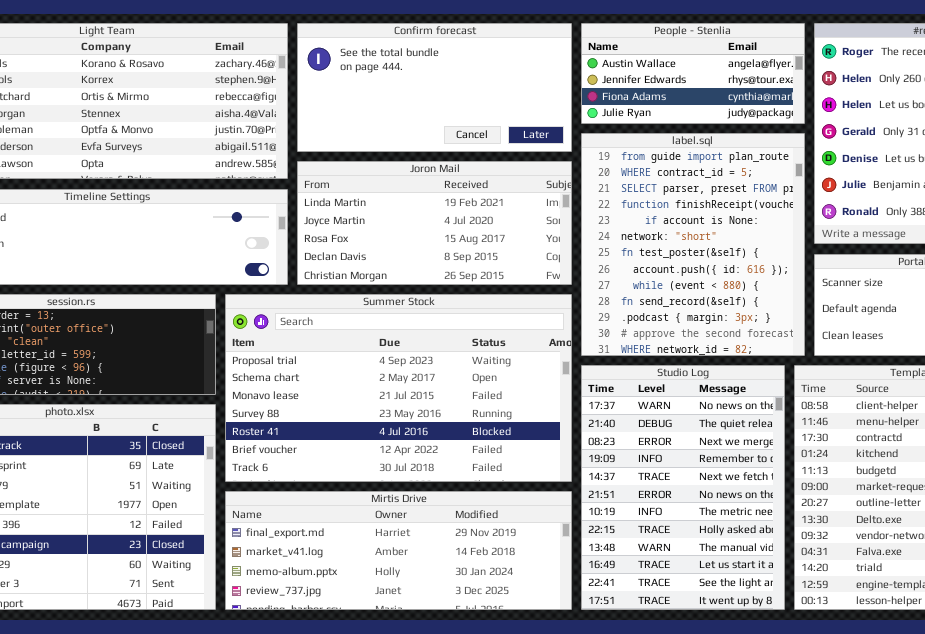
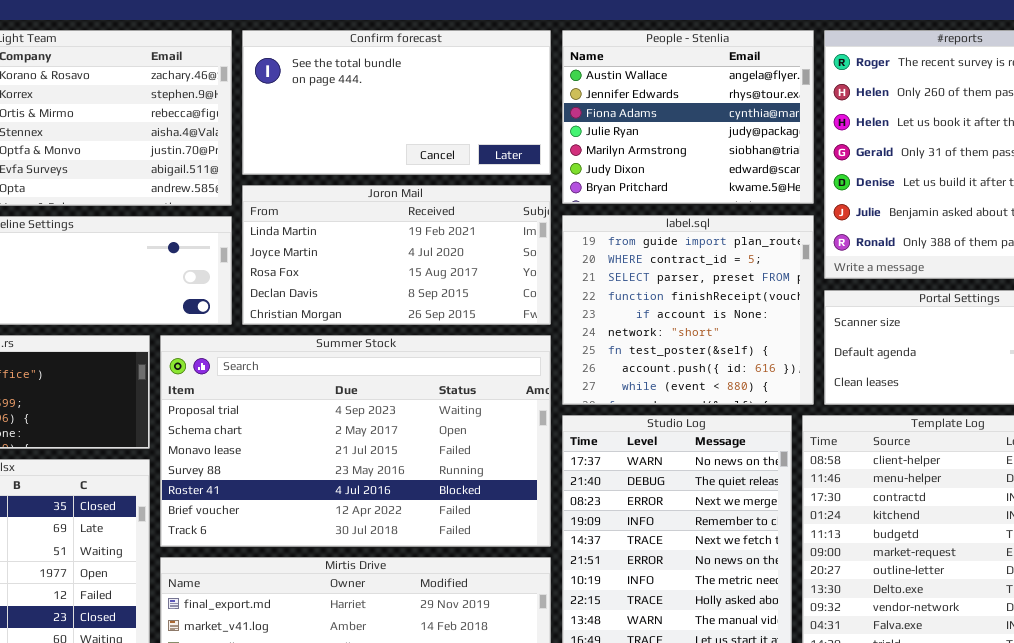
People - Stenlia: [581,23,805,124] -> [562,30,814,204], resized
label.sql: [581,133,805,356] -> [562,215,814,405], resized

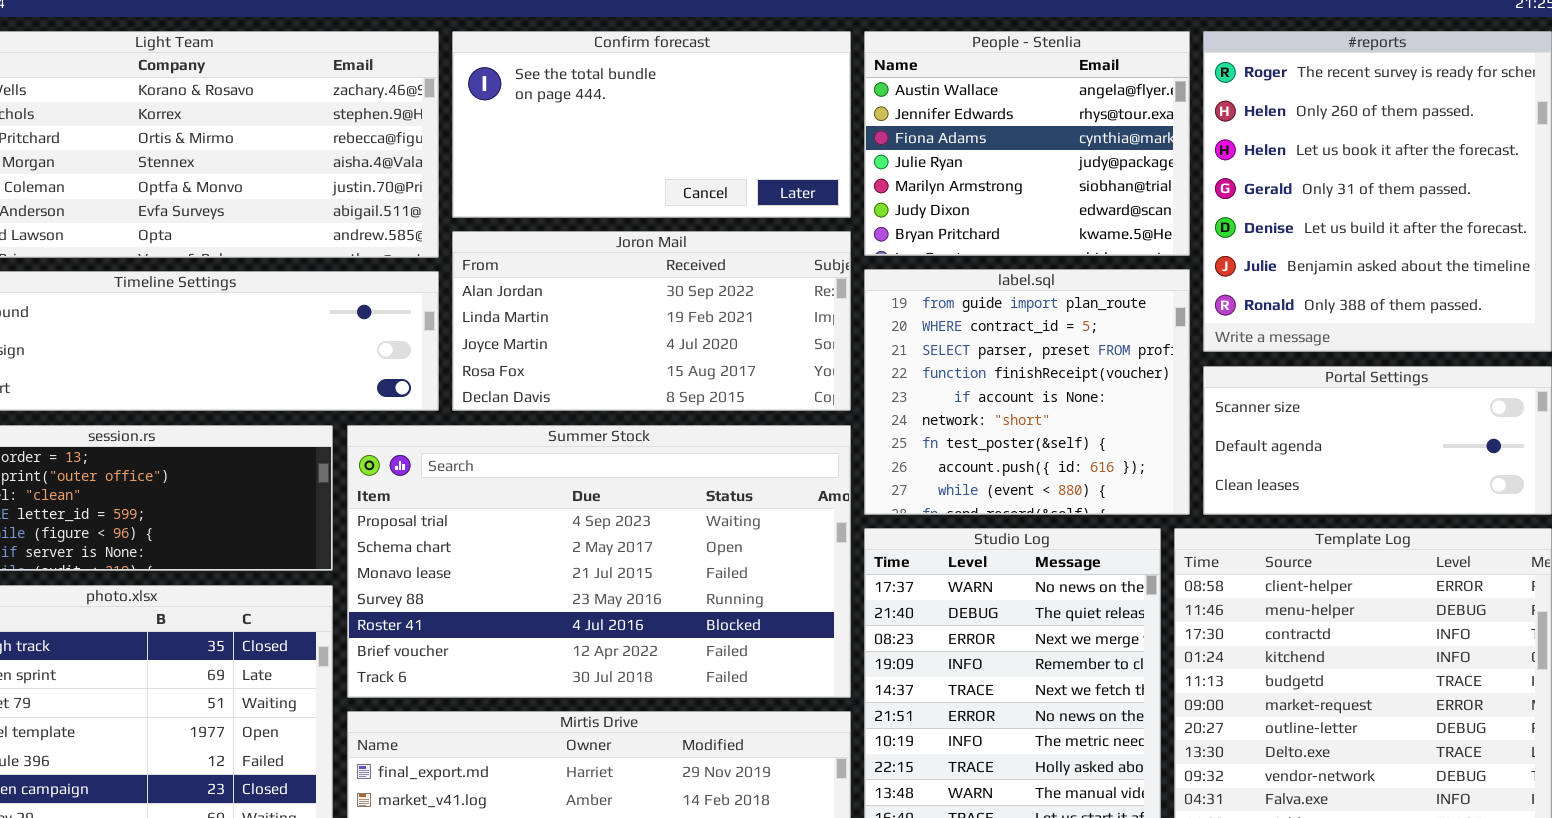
Joron Mail: [242,185,551,325] -> [452,231,851,411], scrolled up 1 row

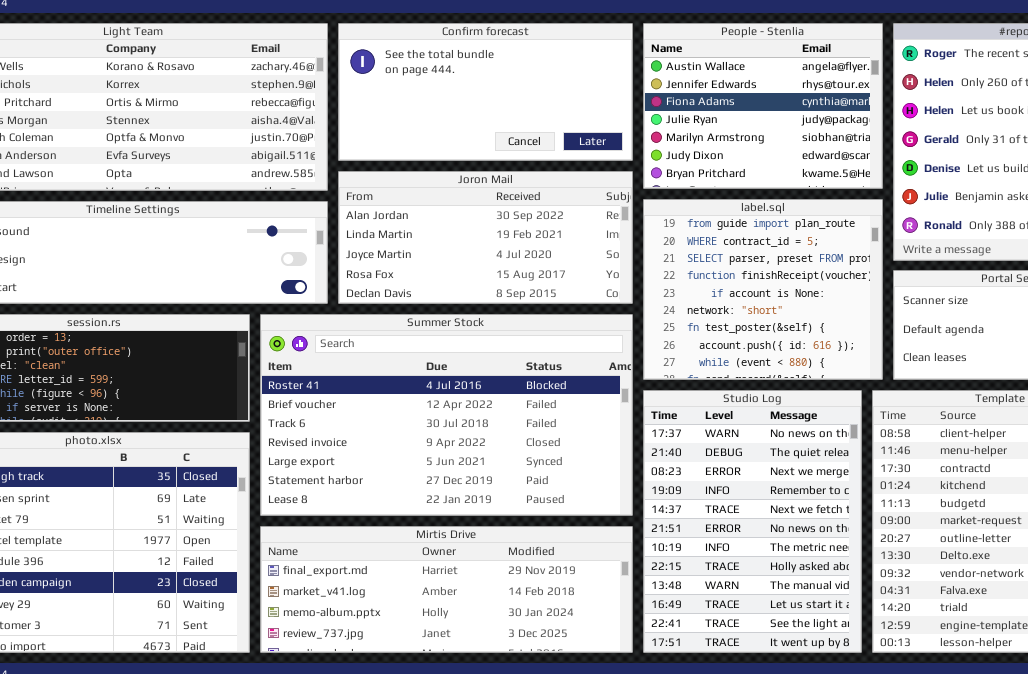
Summer Stock: [347,425,851,698] -> [260,314,633,516], scrolled down 4 rows

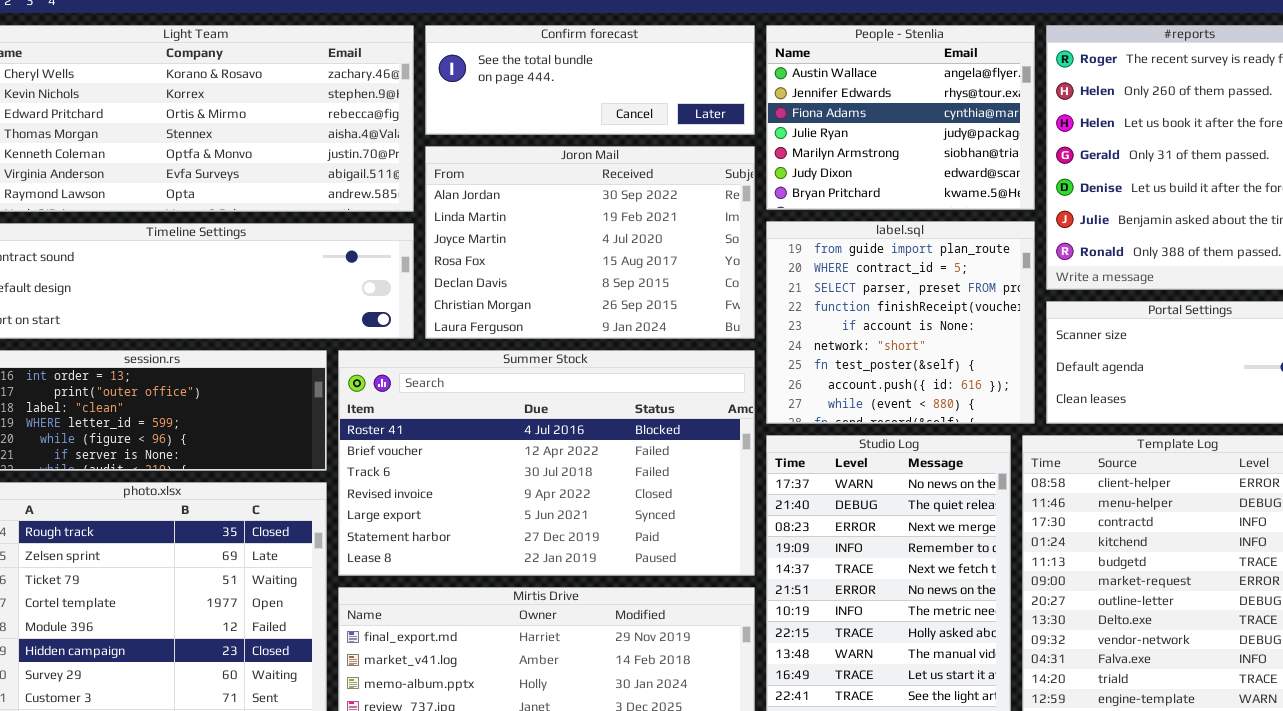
Confirm forecast: [338,23,633,161] -> [425,25,755,135], resized
Joron Mail: [338,171,633,304] -> [425,146,755,339], resized

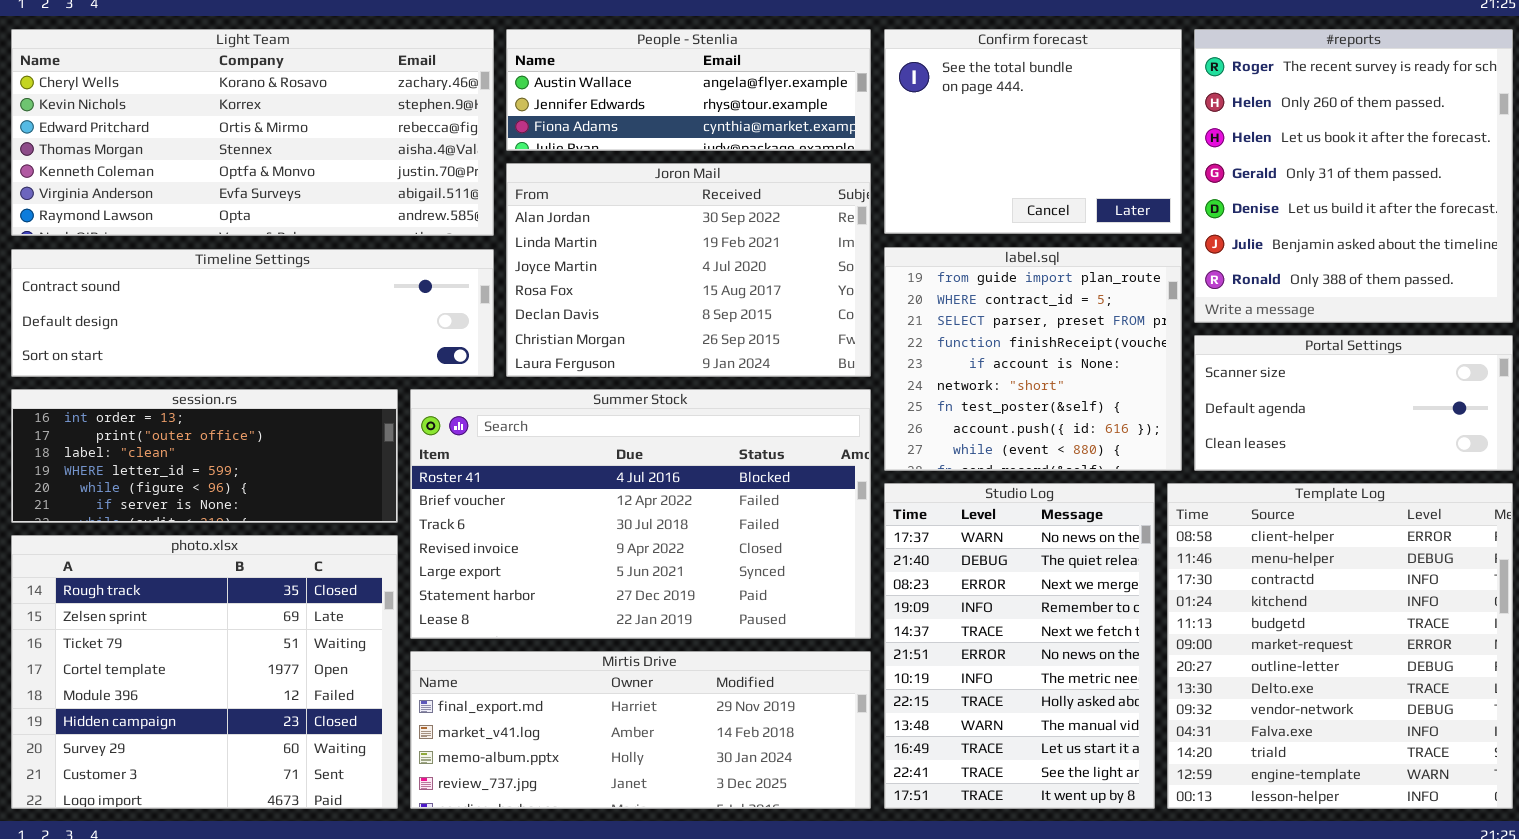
Confirm forecast: [425,25,755,135] -> [884,29,1182,234], moved, resized
People - Stenlia: [766,25,1035,210] -> [506,29,871,151], moved, resized

